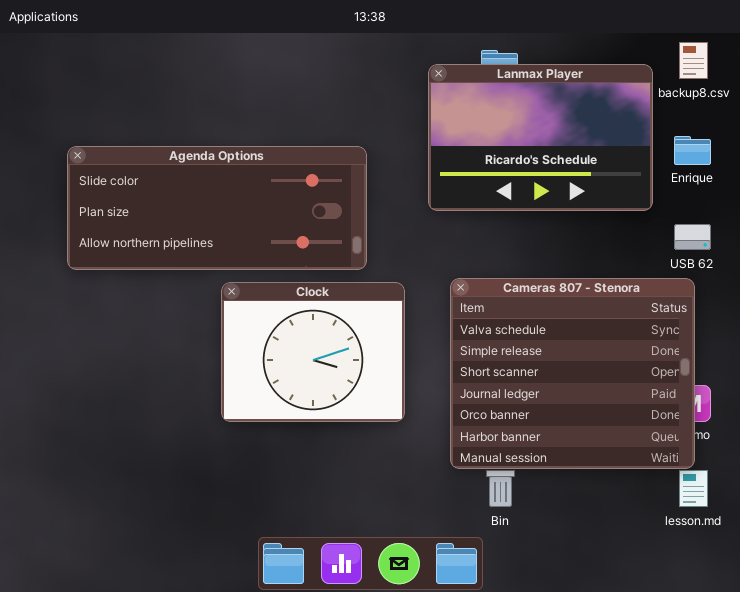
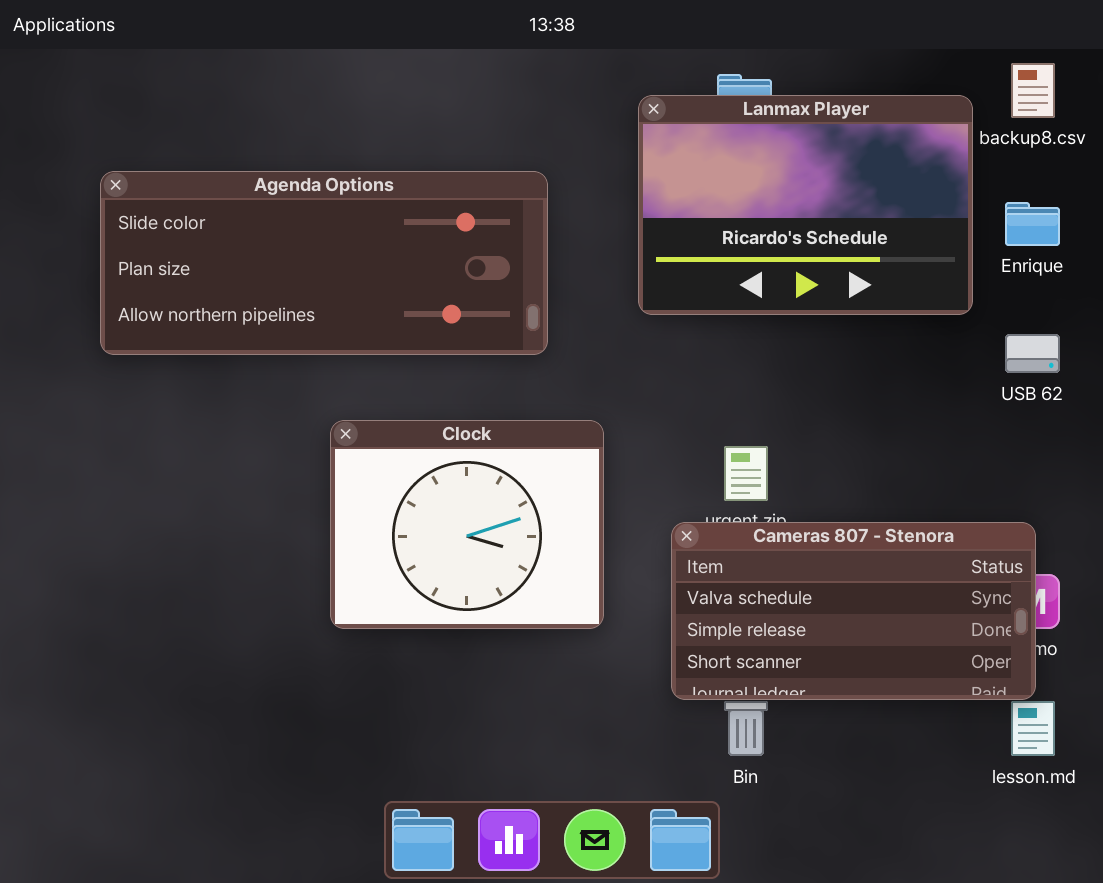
Agenda Options: [67,146,367,270] -> [100,171,548,355], moved
Cameras 807 - Stenora: [450,278,695,469] -> [671,522,1036,700], resized

